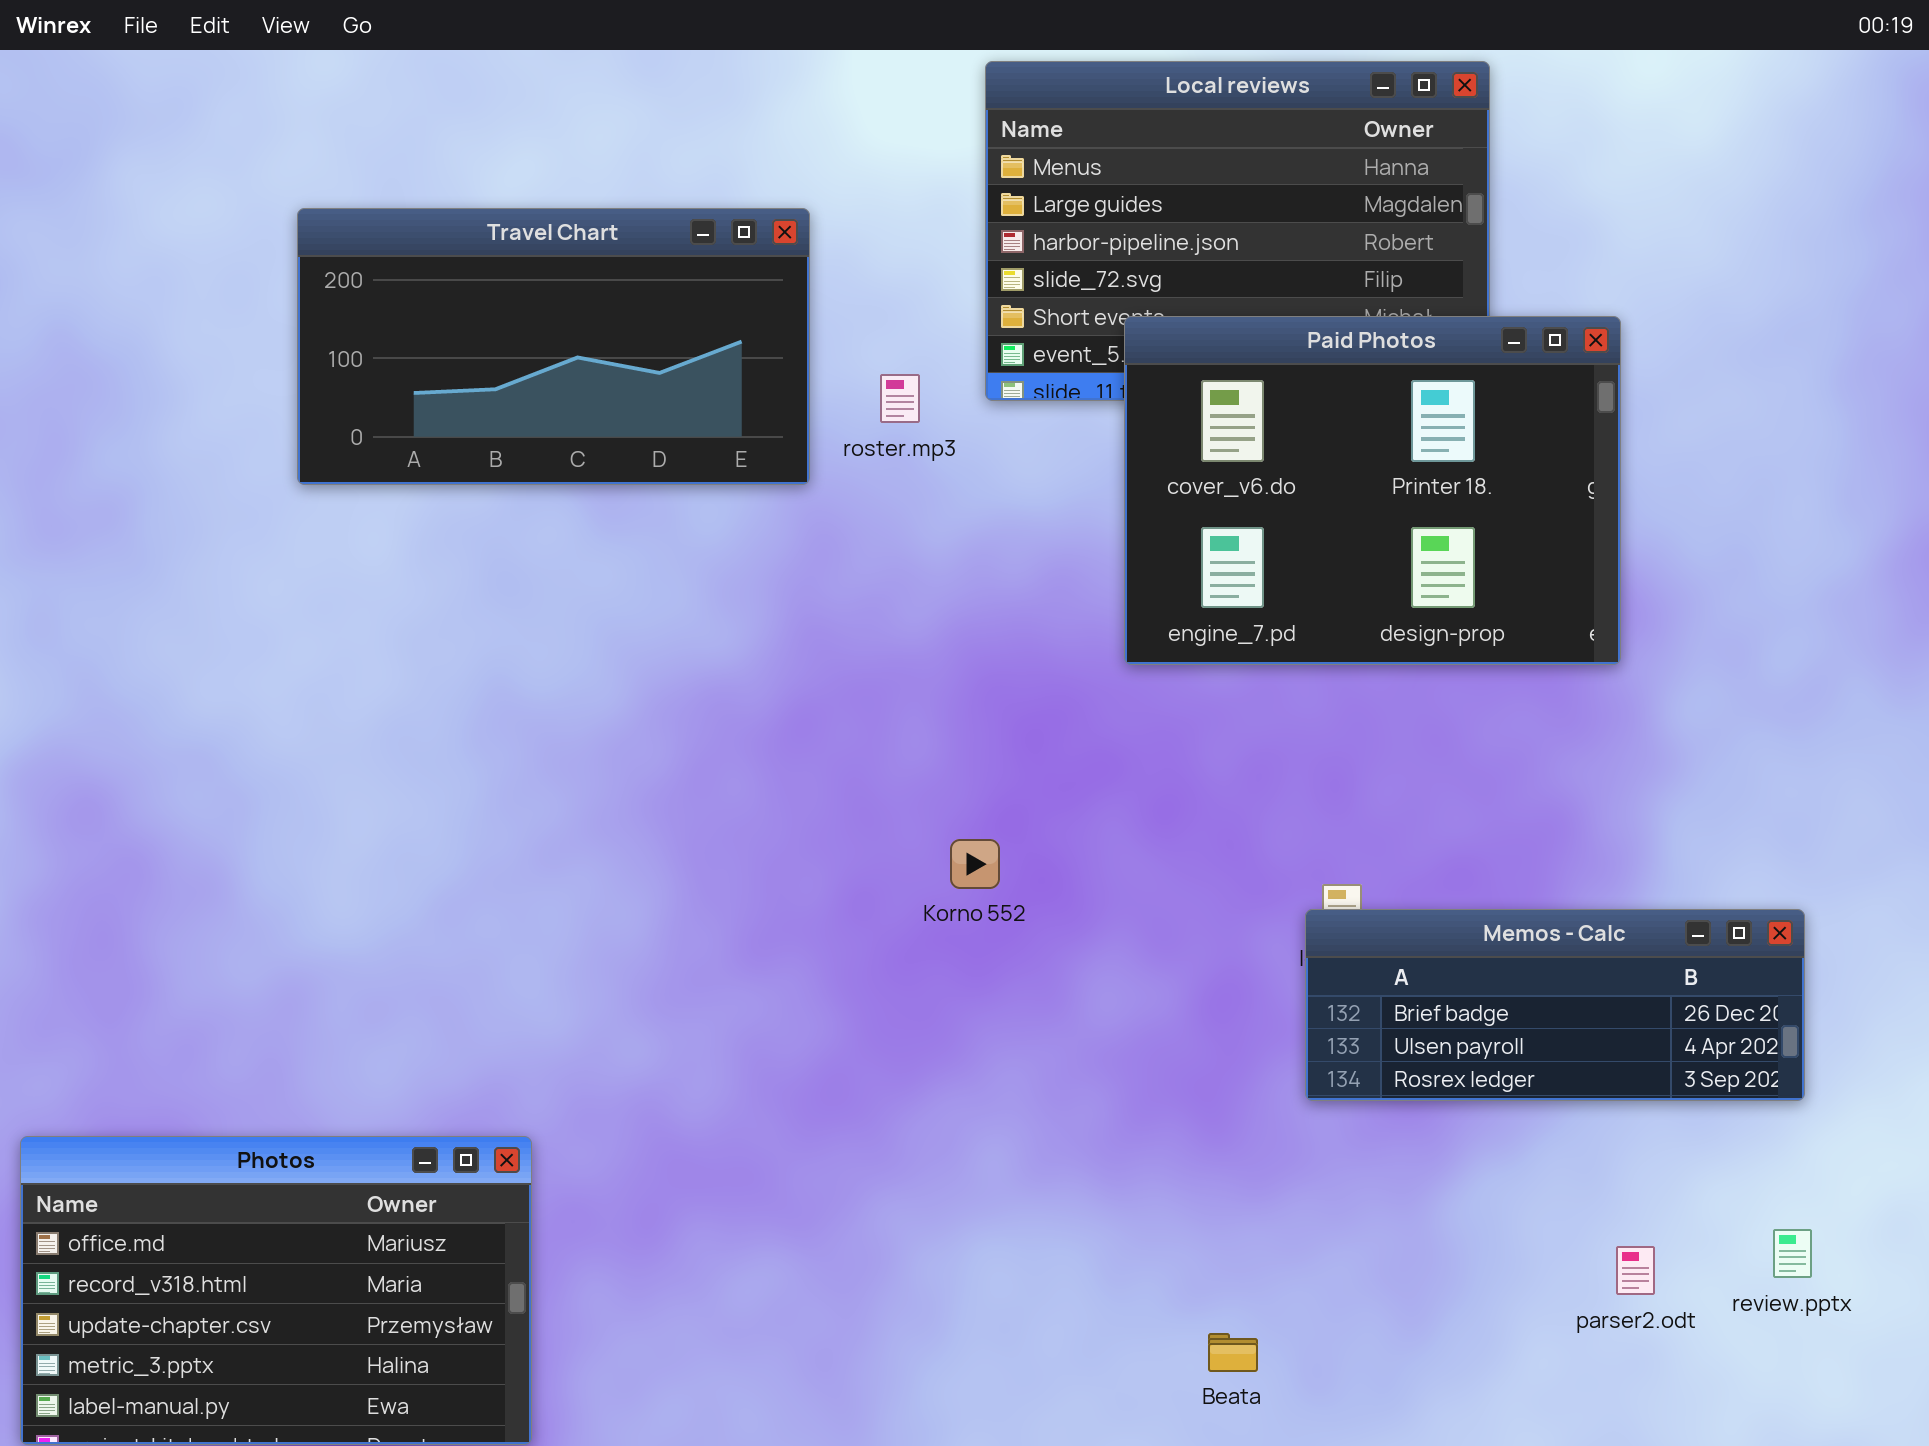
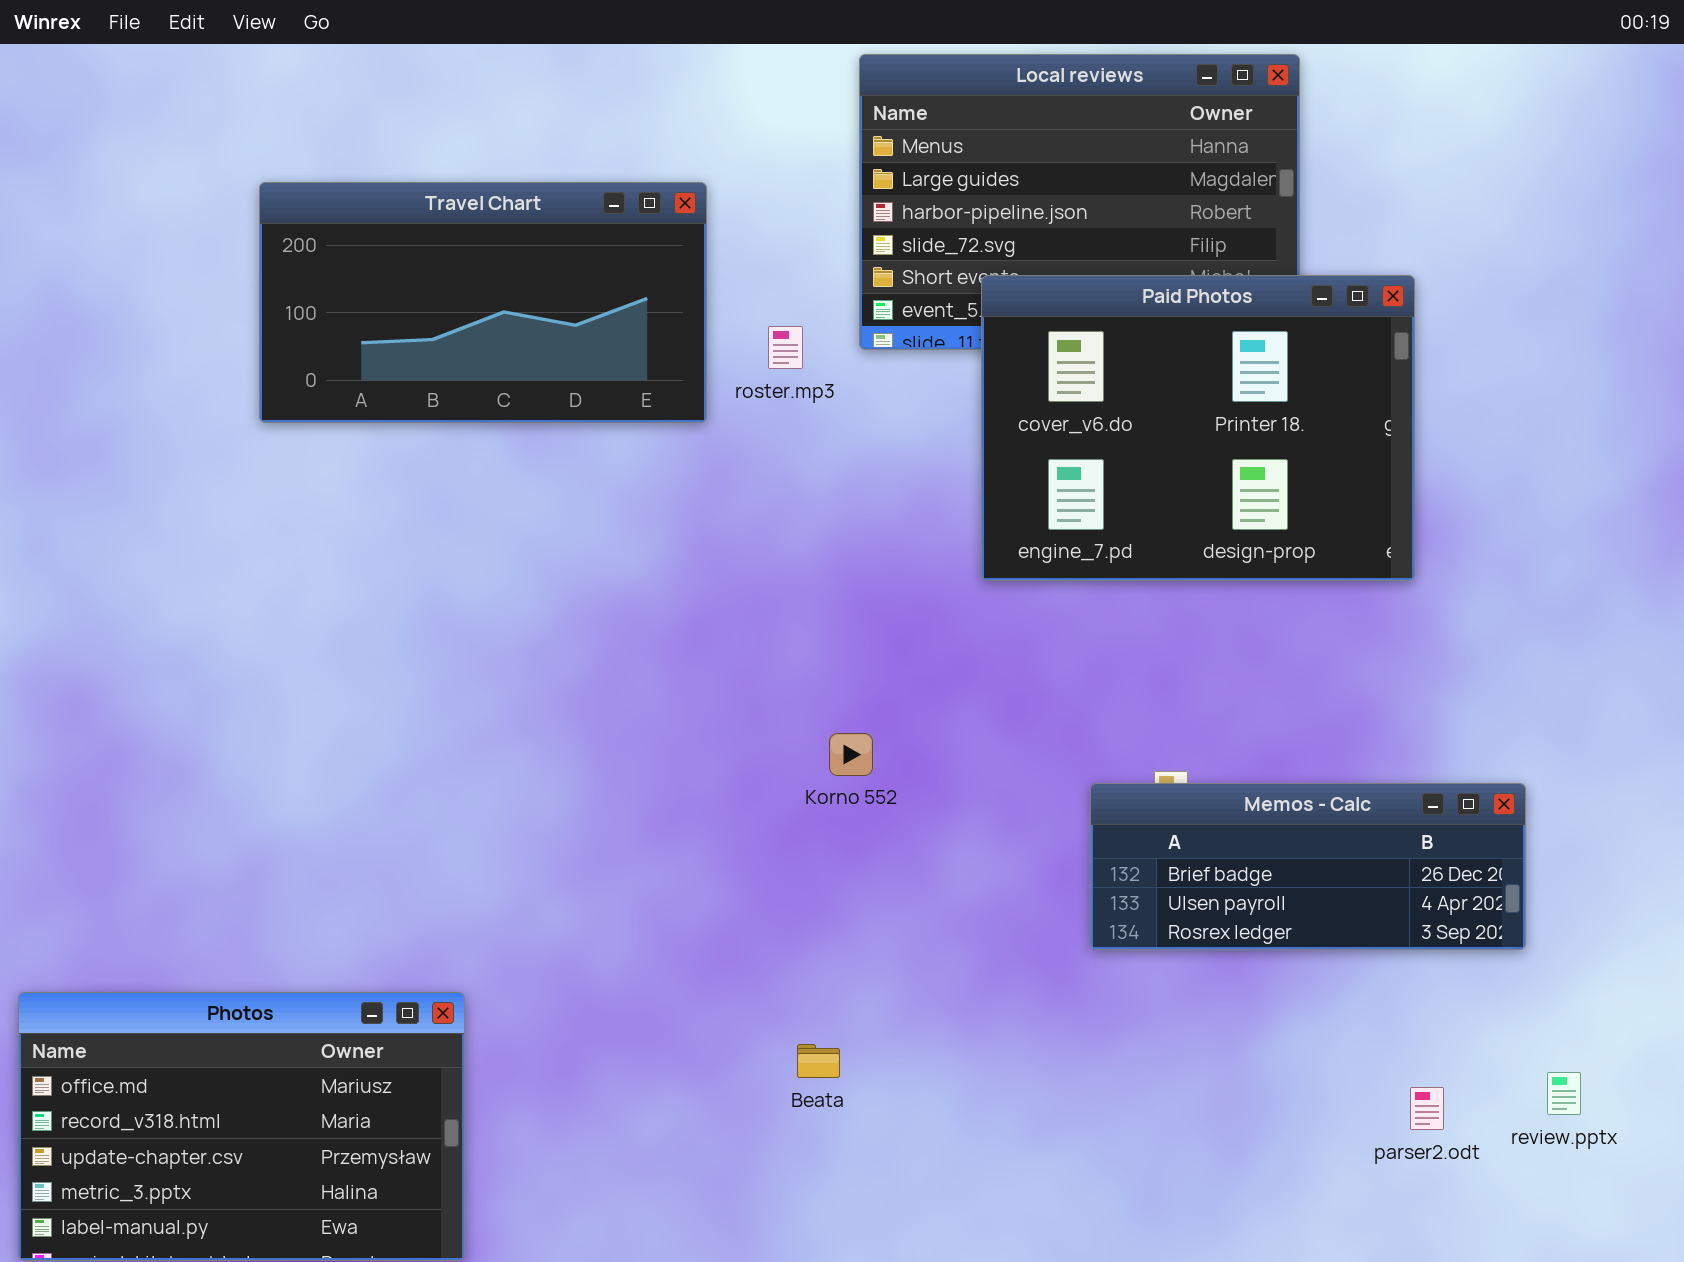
Memos - Calc: [1305,909,1805,1101] -> [1090,783,1526,950], moved
Beata: [1208,1333,1258,1372] -> [797,1044,840,1078], moved

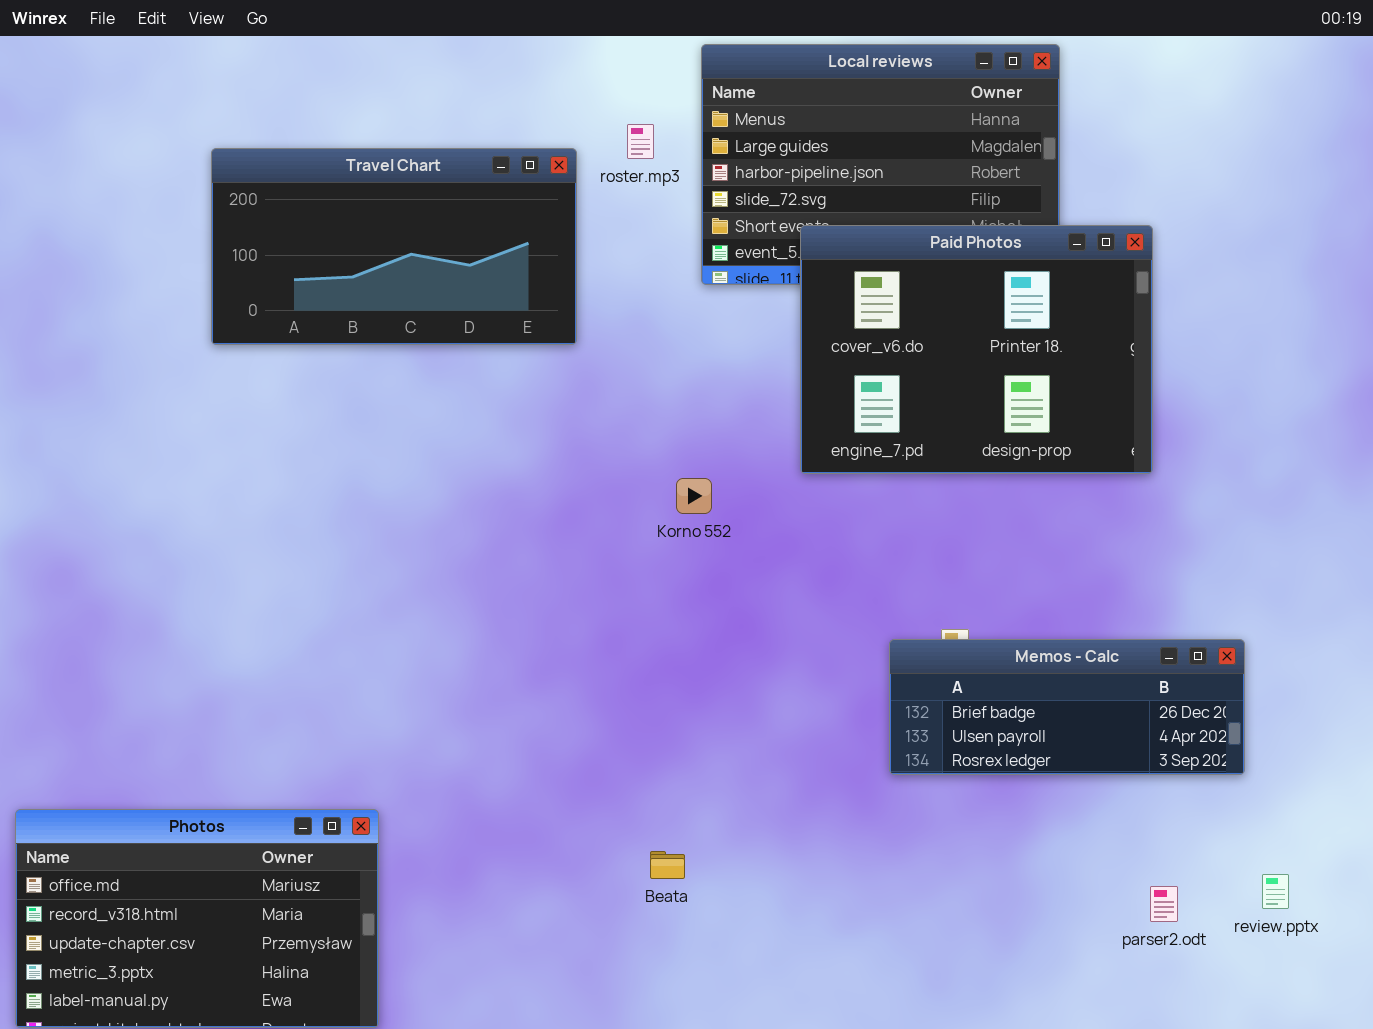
roster.mp3: [768,326,803,369] -> [627,124,654,159], moved
Korno 552: [829,733,873,776] -> [676,478,712,514], moved

